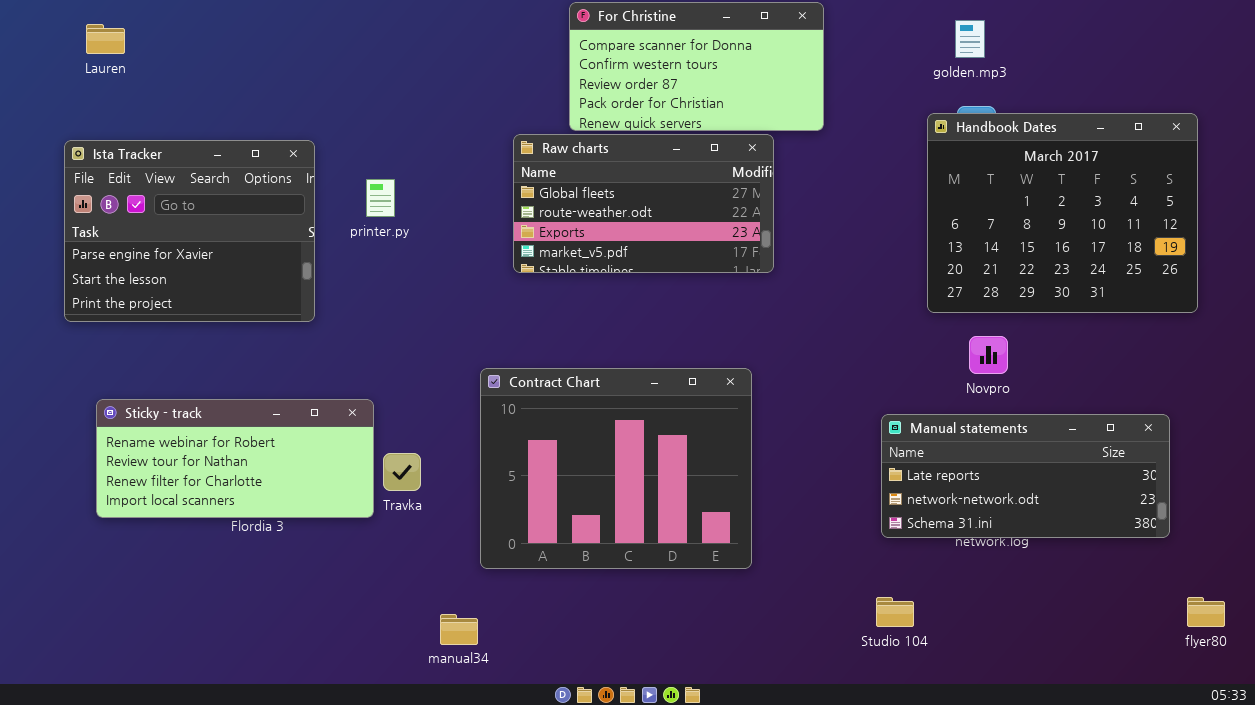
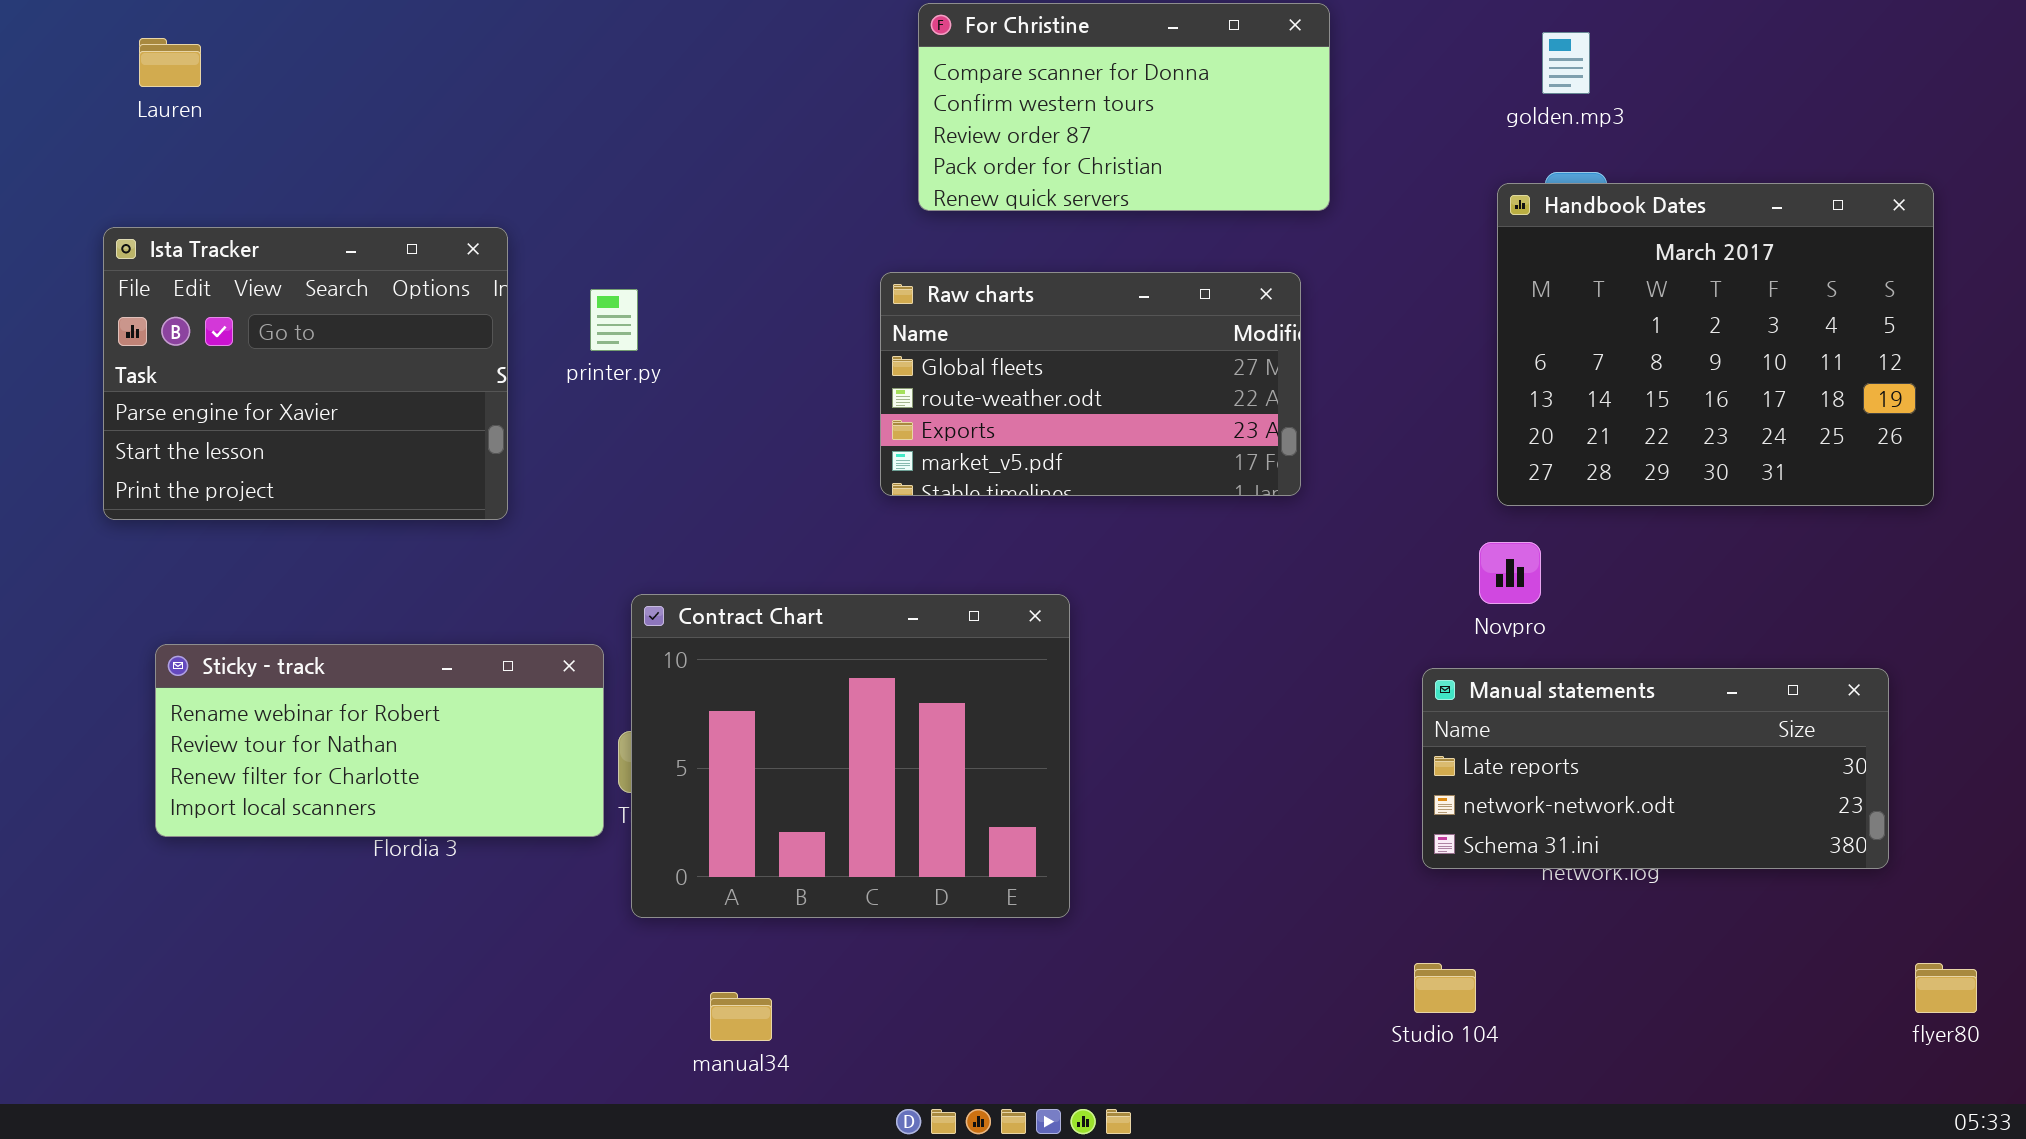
Raw charts: [513,134,774,273] -> [880,272,1301,496], moved
Novpro: [969,336,1008,374] -> [1479,542,1541,604], moved
Contract Chart: [480,368,752,569] -> [631,594,1070,918], moved

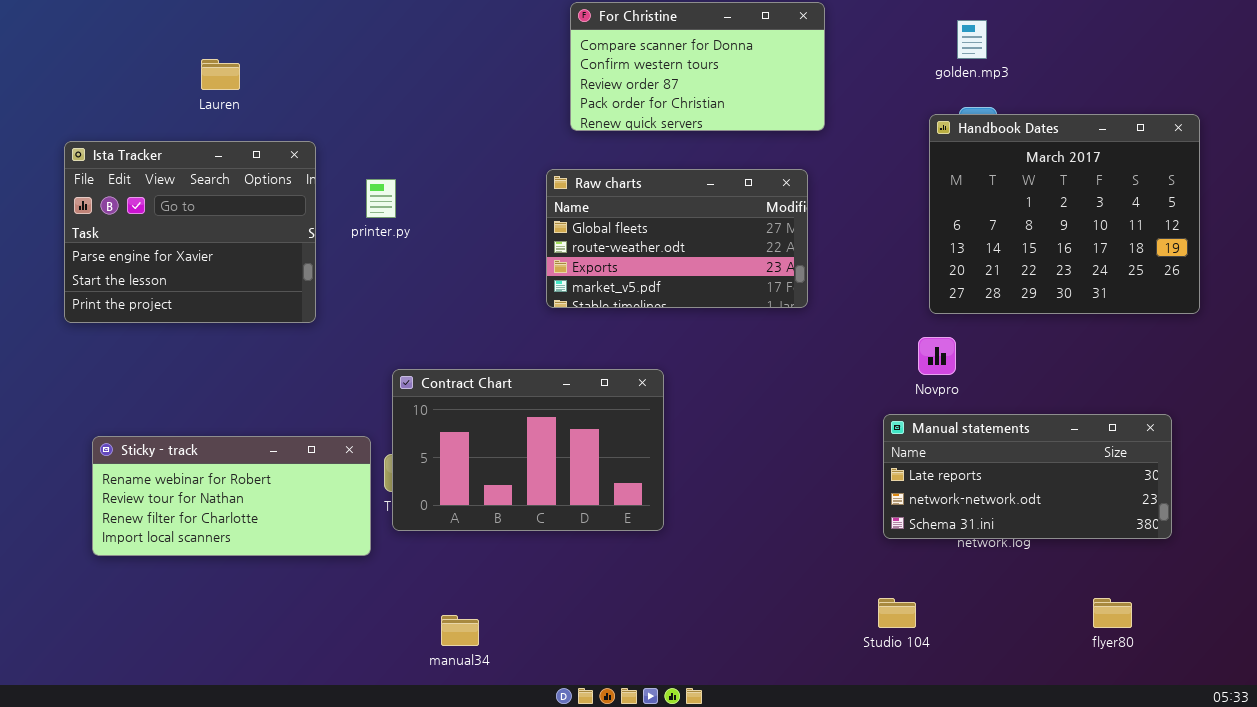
Lauren: [139,38,201,87] -> [201,59,240,90], moved
Contract Chart: [631,594,1070,918] -> [392,369,664,531], resized
Sticky - track: [155,644,604,837] -> [92,436,371,556], moved
flyer80: [1915,963,1977,1013] -> [1093,598,1132,628], moved

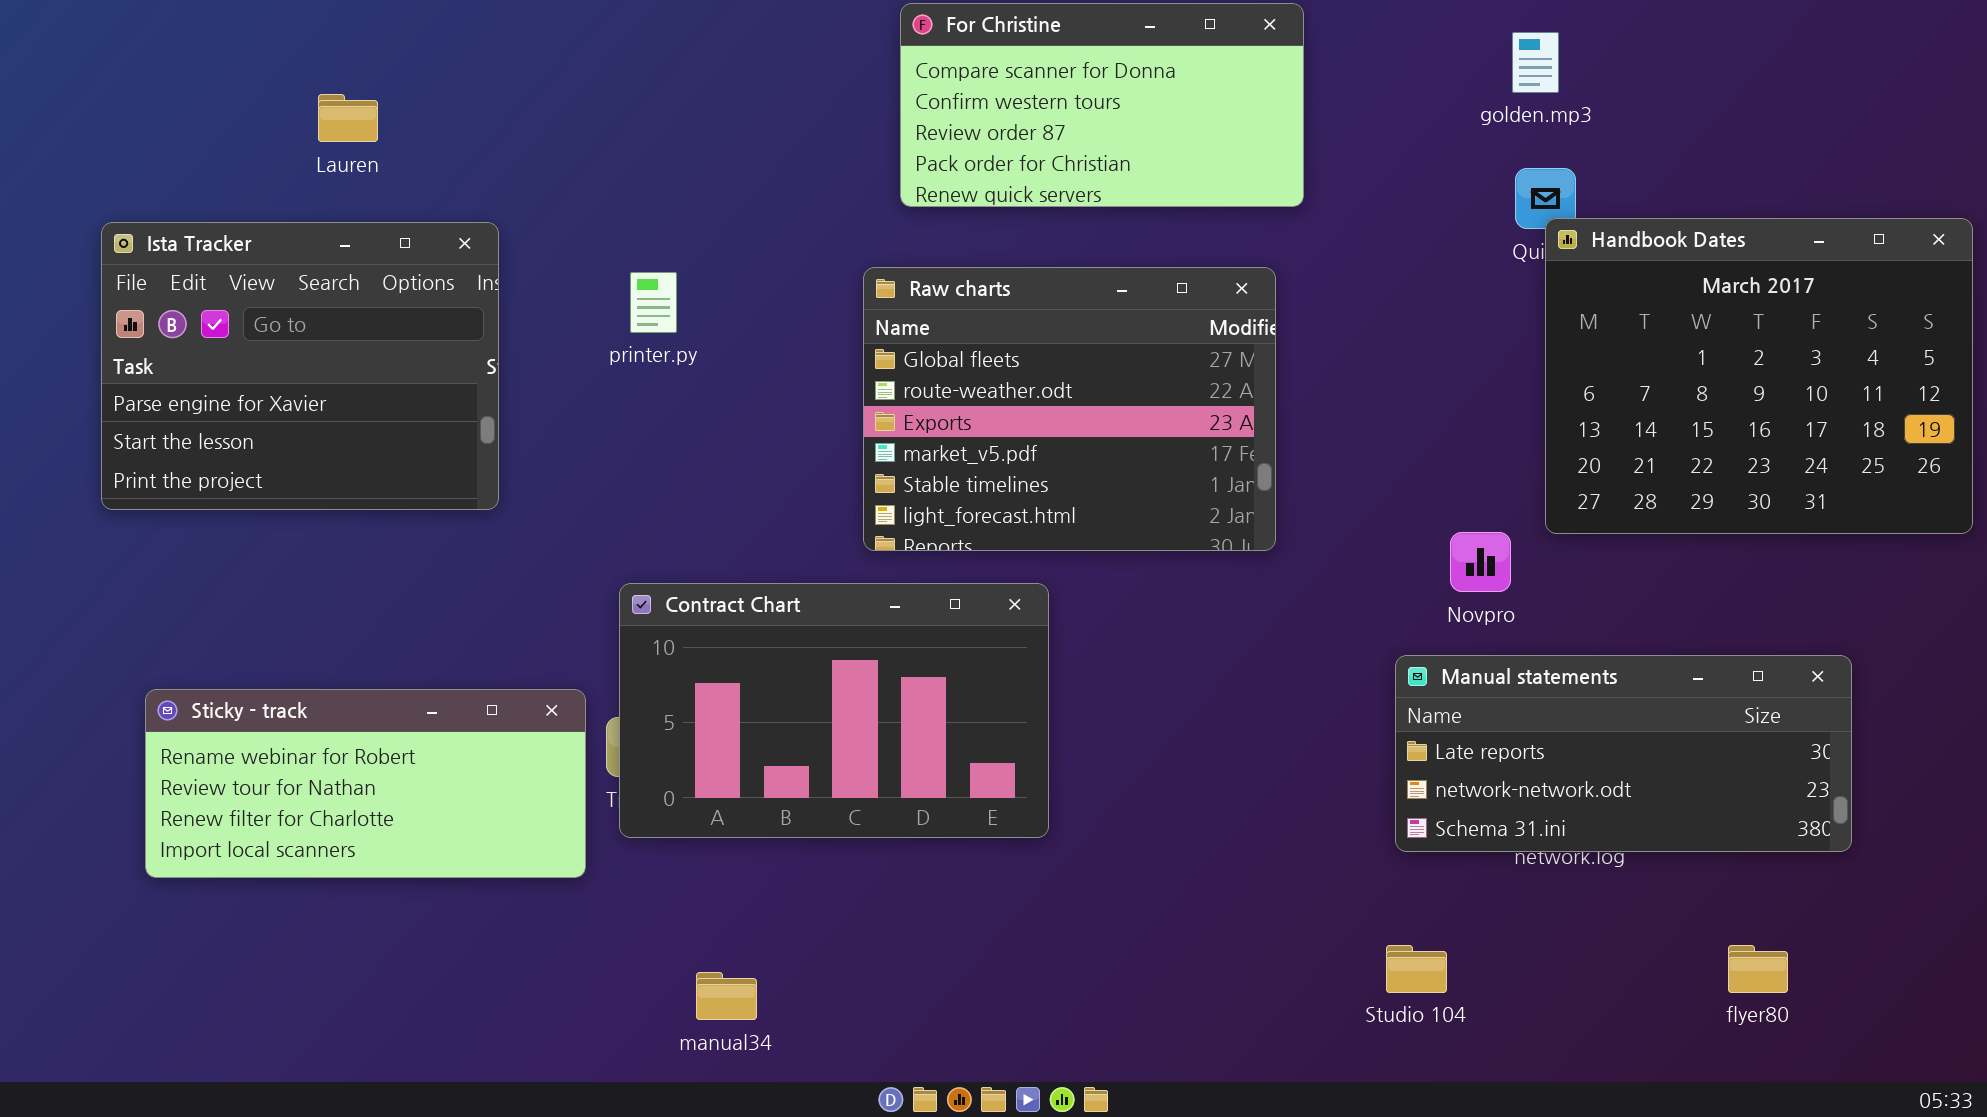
Handbook Dates: [929,114,1200,314] -> [1545,218,1973,534], moved
Raw charts: [546,169,808,308] -> [863,267,1276,551], resized
printer.py: [366,179,396,218] -> [630,272,677,333], moved

